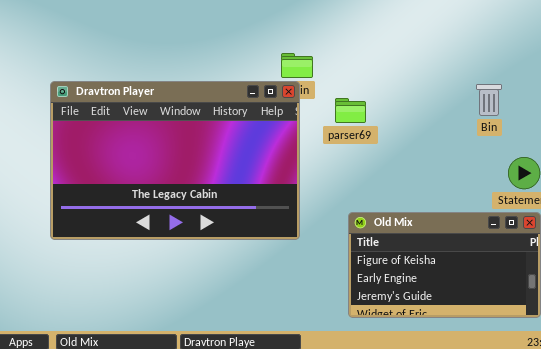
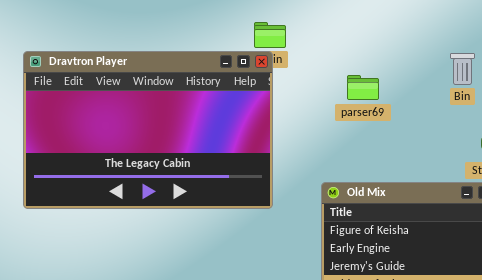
parser69: [335,98,366,123] -> [347,75,379,100], moved

